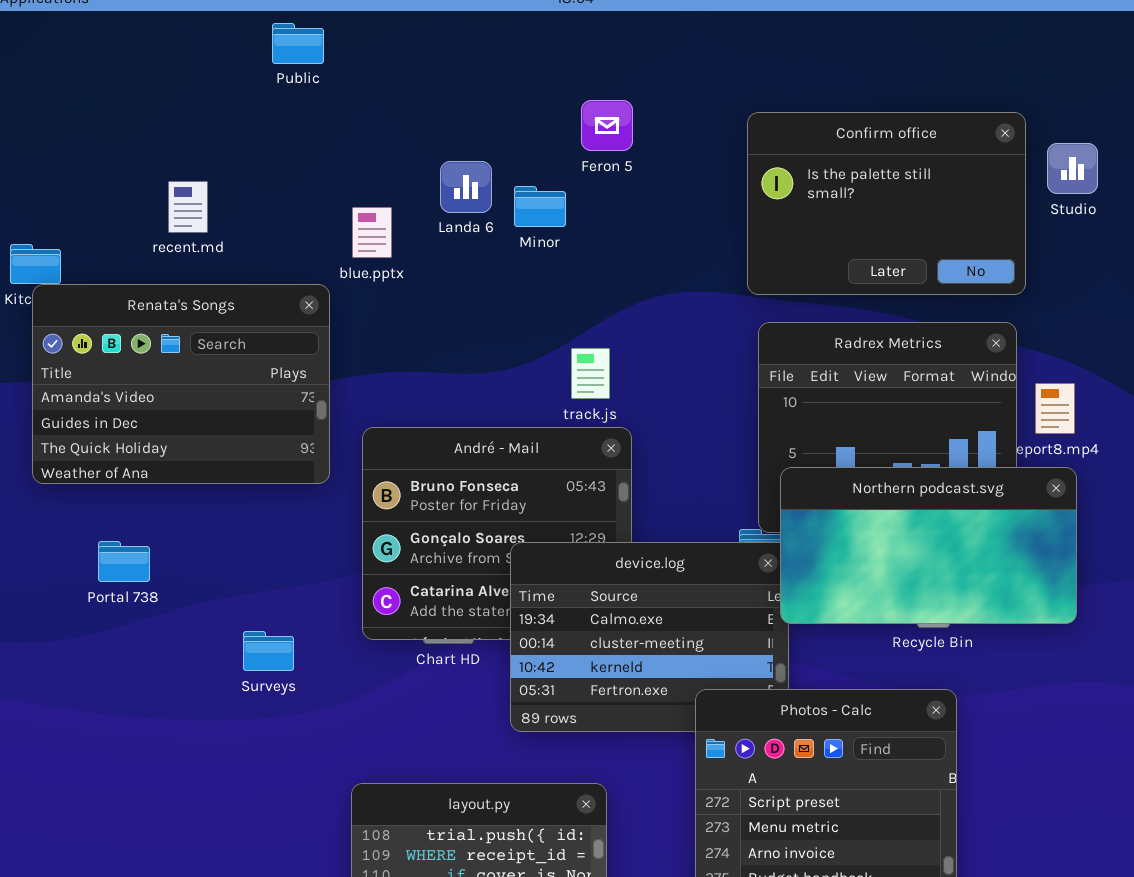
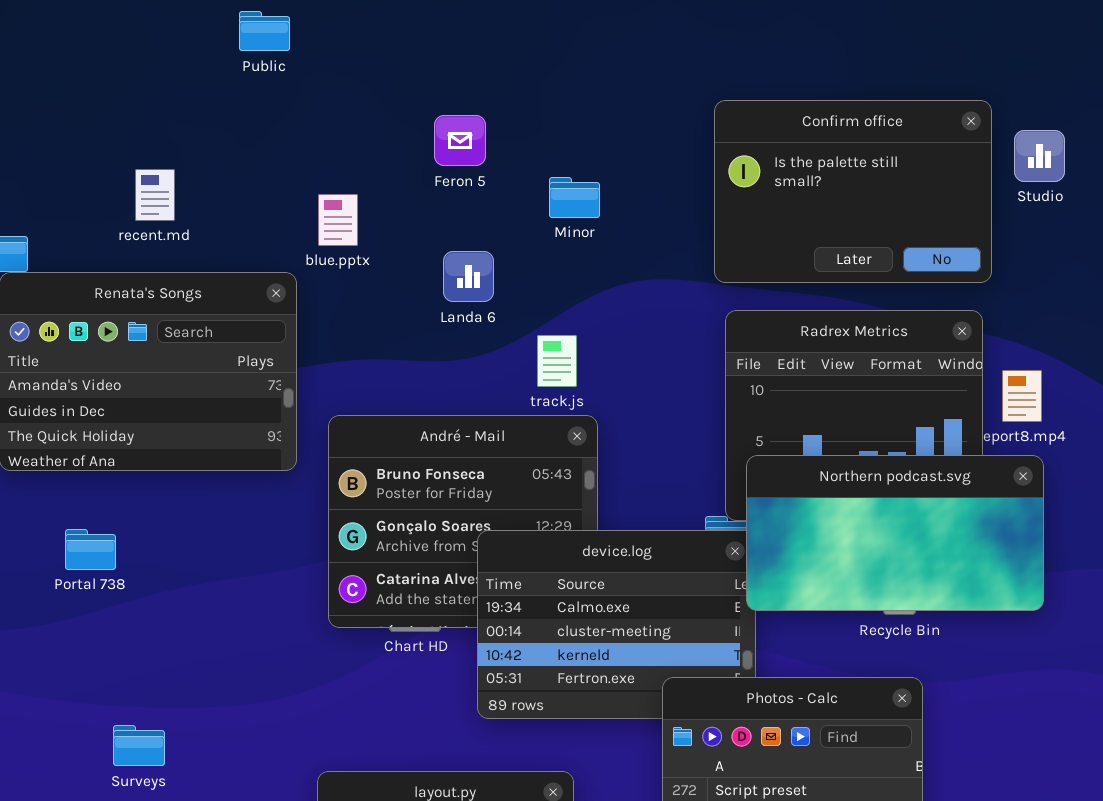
Feron 5: [581,100,633,151] -> [434,115,486,166], moved
Landa 6: [440,161,492,213] -> [443,251,494,302], moved
Minor: [514,186,566,227] -> [549,177,600,218], moved
Surveys: [243,631,294,671] -> [113,725,165,766], moved

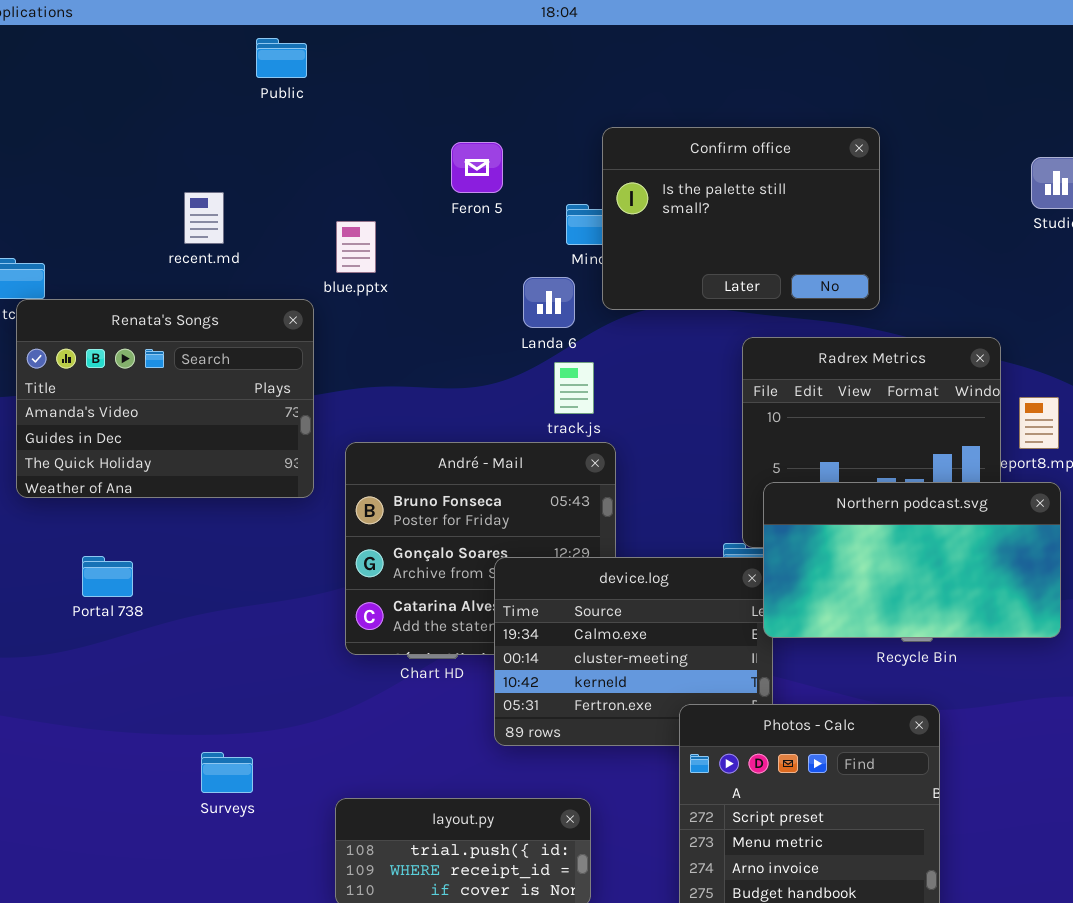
Confirm office: [714,100,992,283] -> [602,127,880,310], moved
recent.md: [135,169,175,221] -> [184,192,224,244], moved
Landa 6: [443,251,494,302] -> [523,277,575,328], moved
Surveys: [113,725,165,766] -> [201,752,253,793], moved

